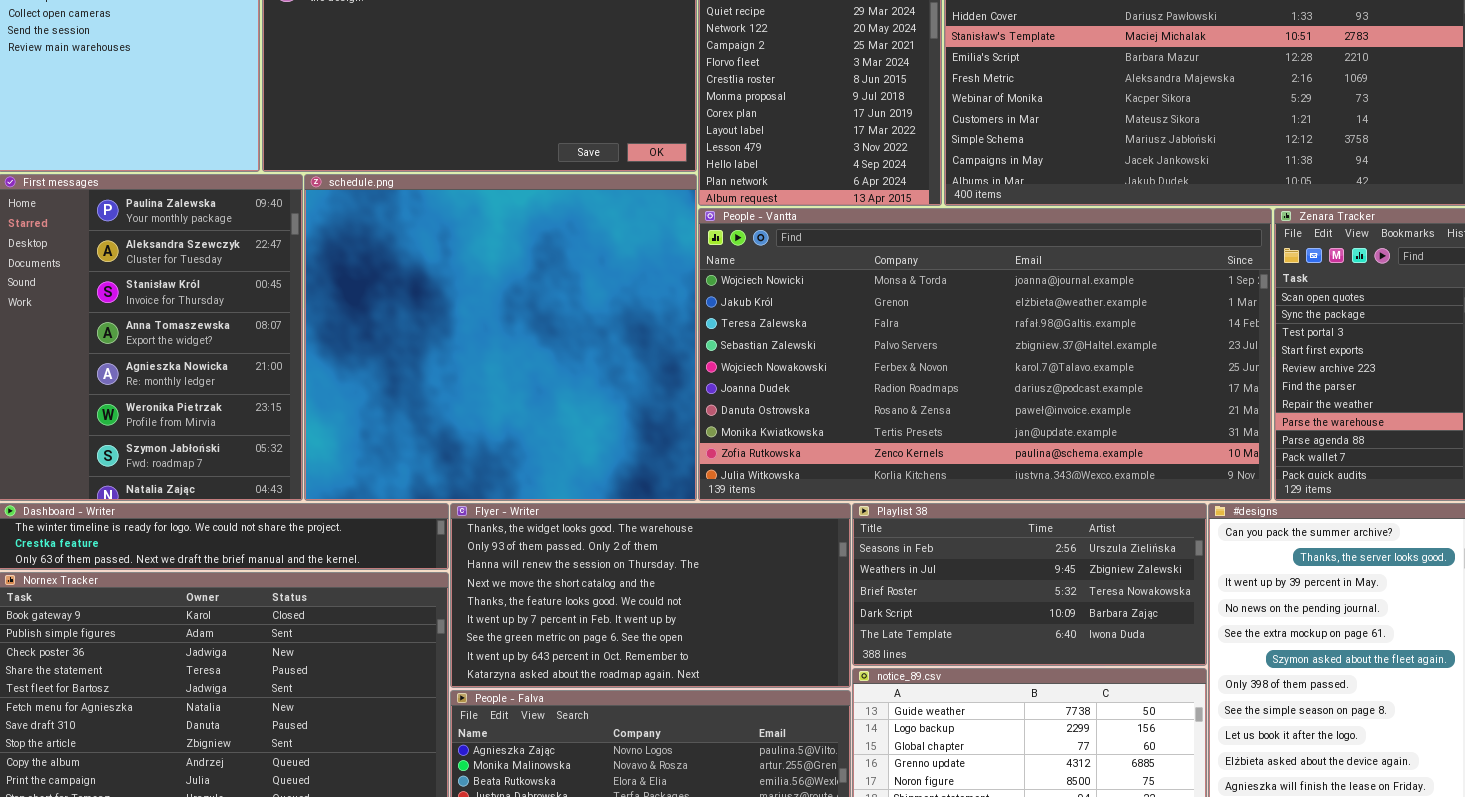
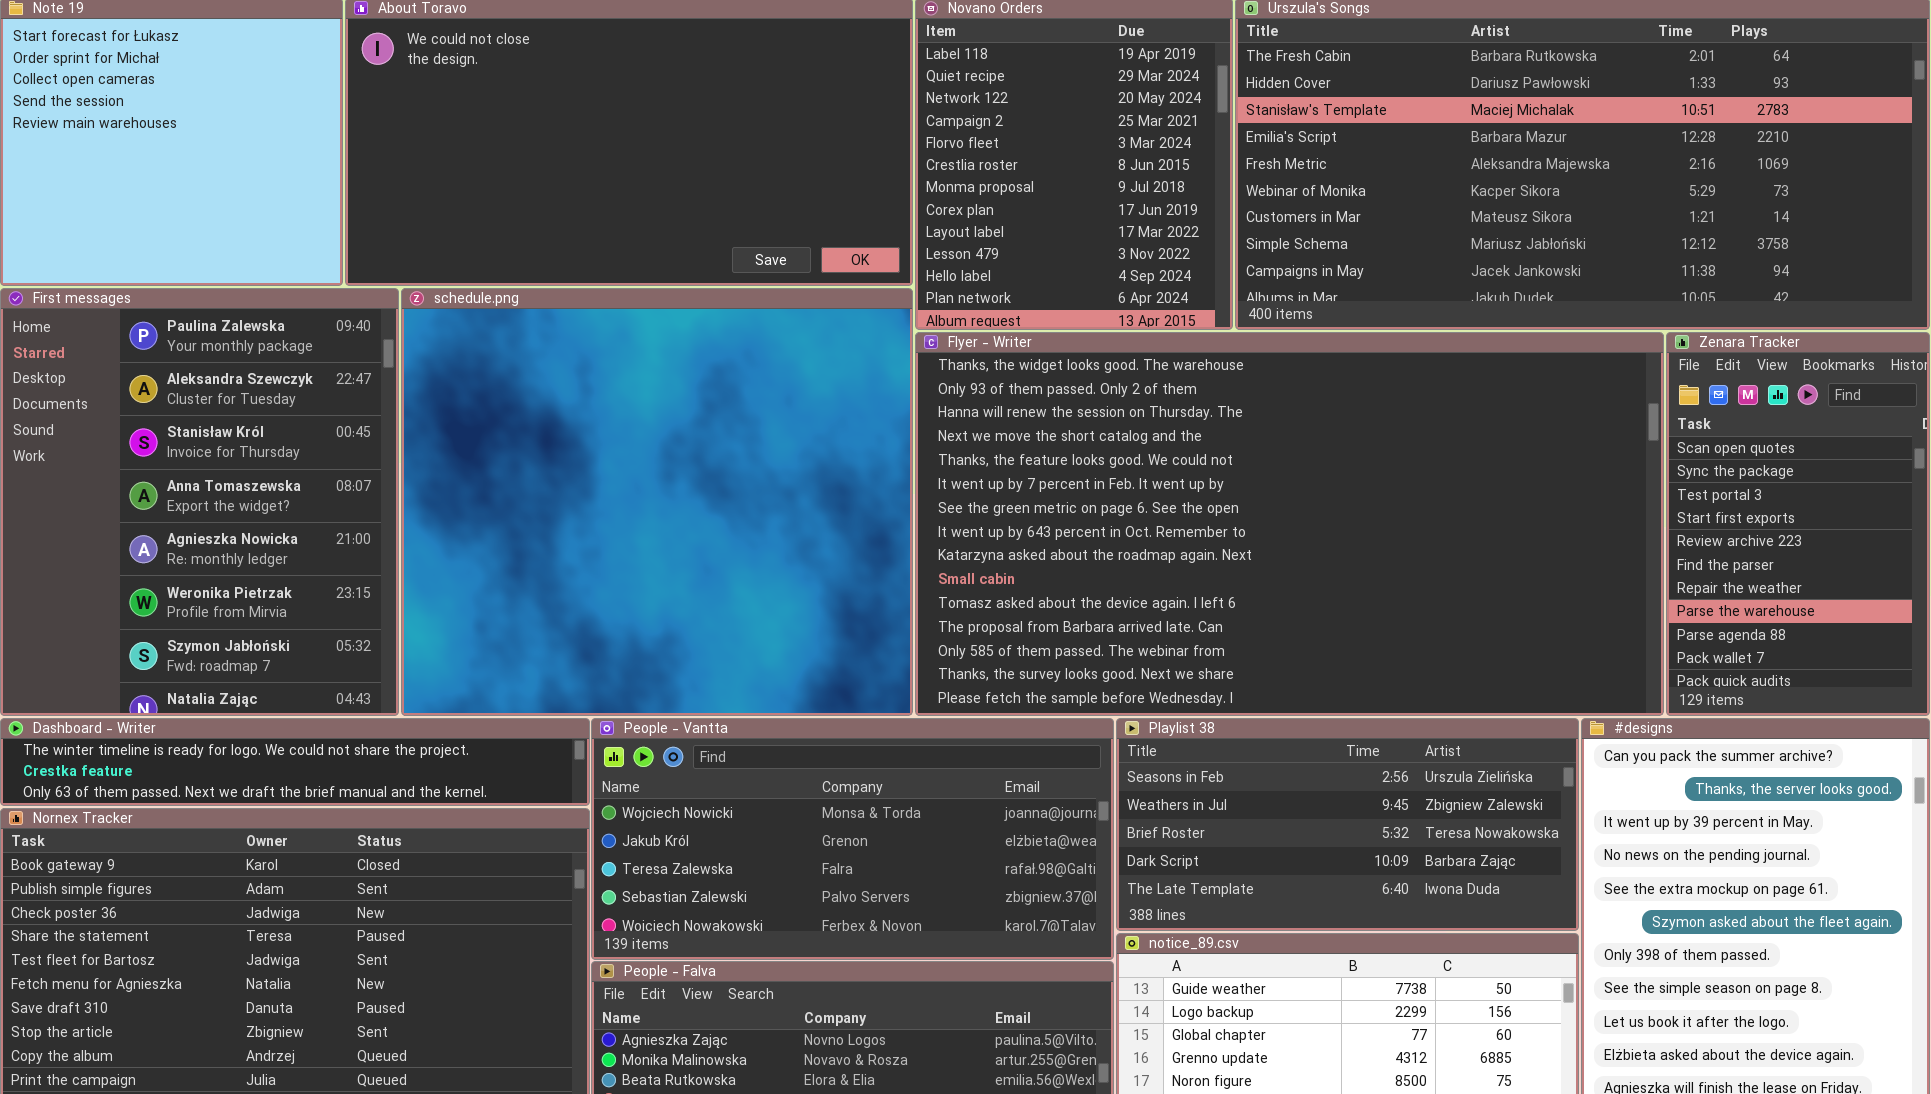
People - Vantta: [698,208,1272,501] -> [591,718,1114,960], moved, resized
Flyer - Writer: [450,503,851,688] -> [915,332,1664,716], moved, resized

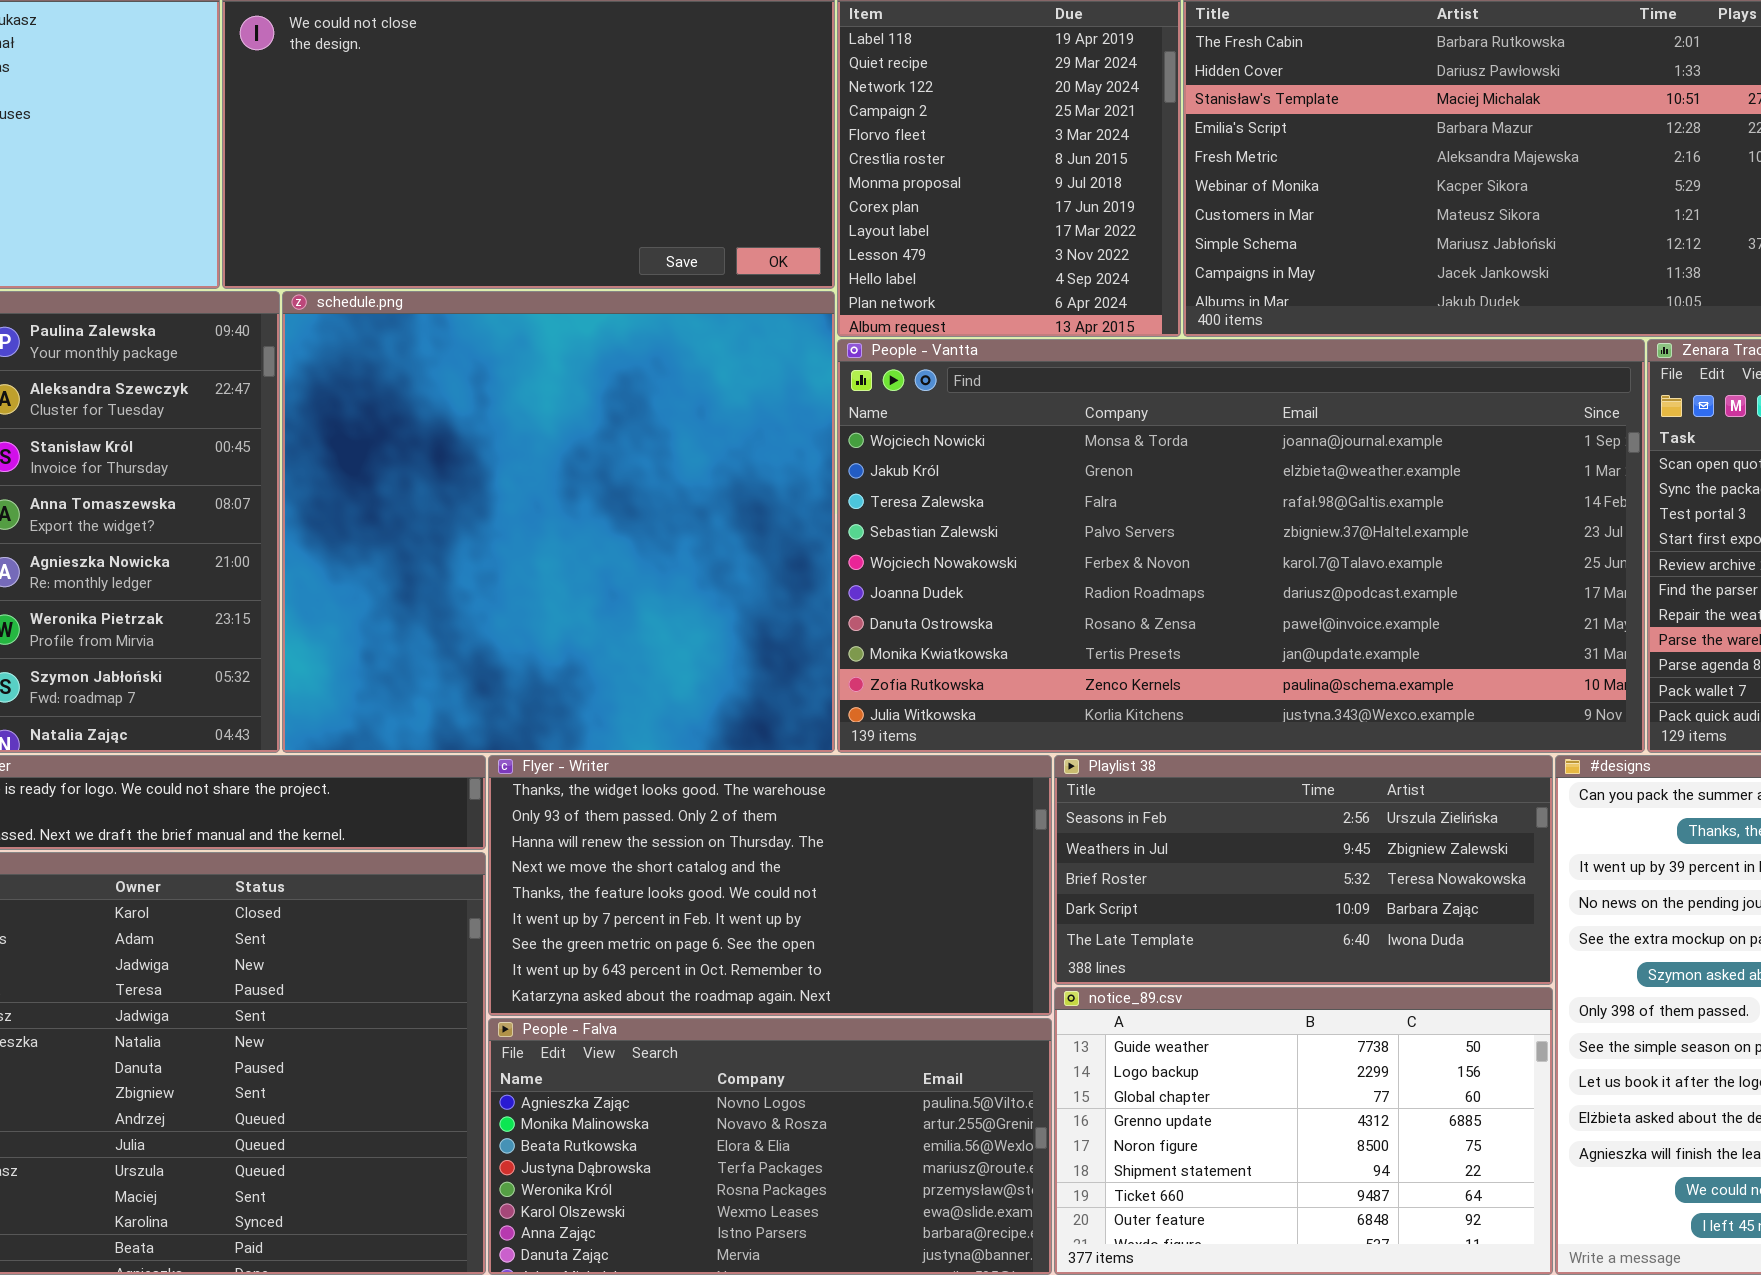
Flyer - Writer: [915,332,1664,716] -> [488,755,1052,1016], moved, resized
People - Vantta: [591,718,1114,960] -> [837,339,1645,753], moved, resized

